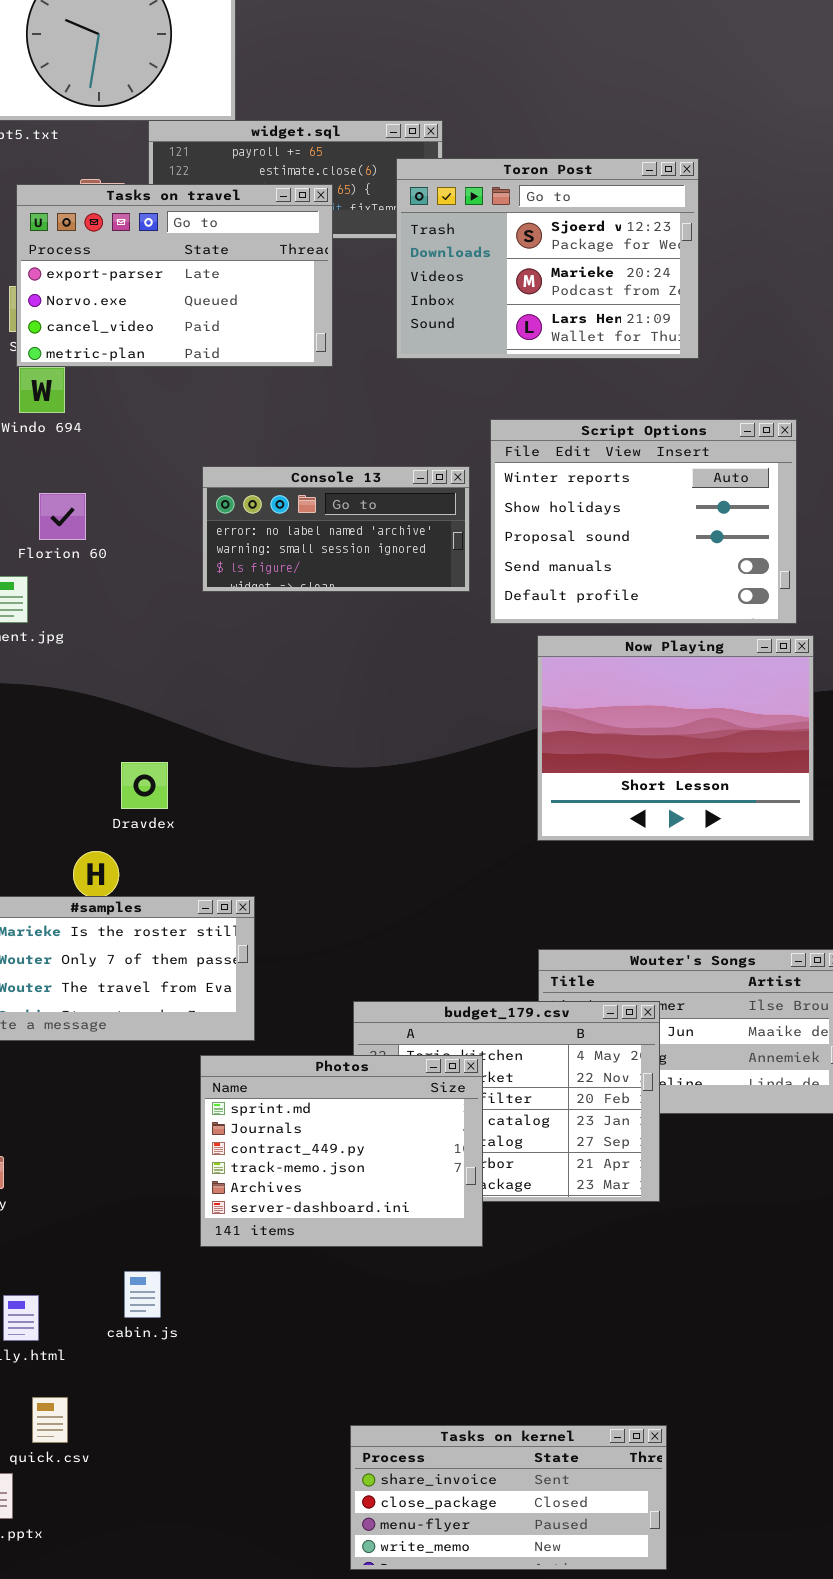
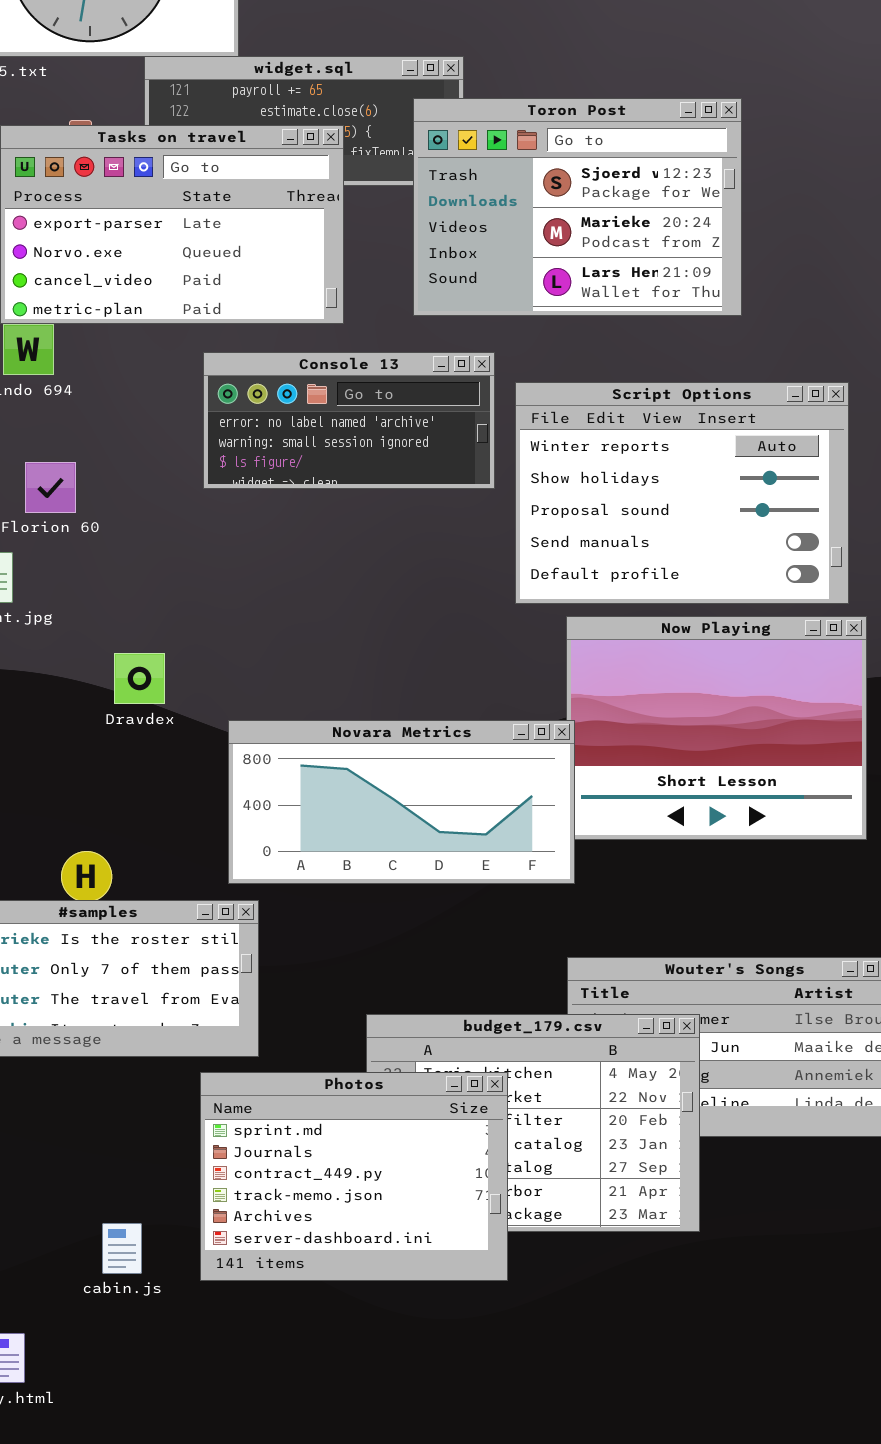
Console 13: [202,466,470,592] -> [203,352,495,489], moved
Novara Metrics: none -> [228,720,575,884], opened
Dravdex: [121,762,168,809] -> [114,653,165,704], moved
cabin.js: [124,1271,161,1318] -> [102,1223,142,1274], moved

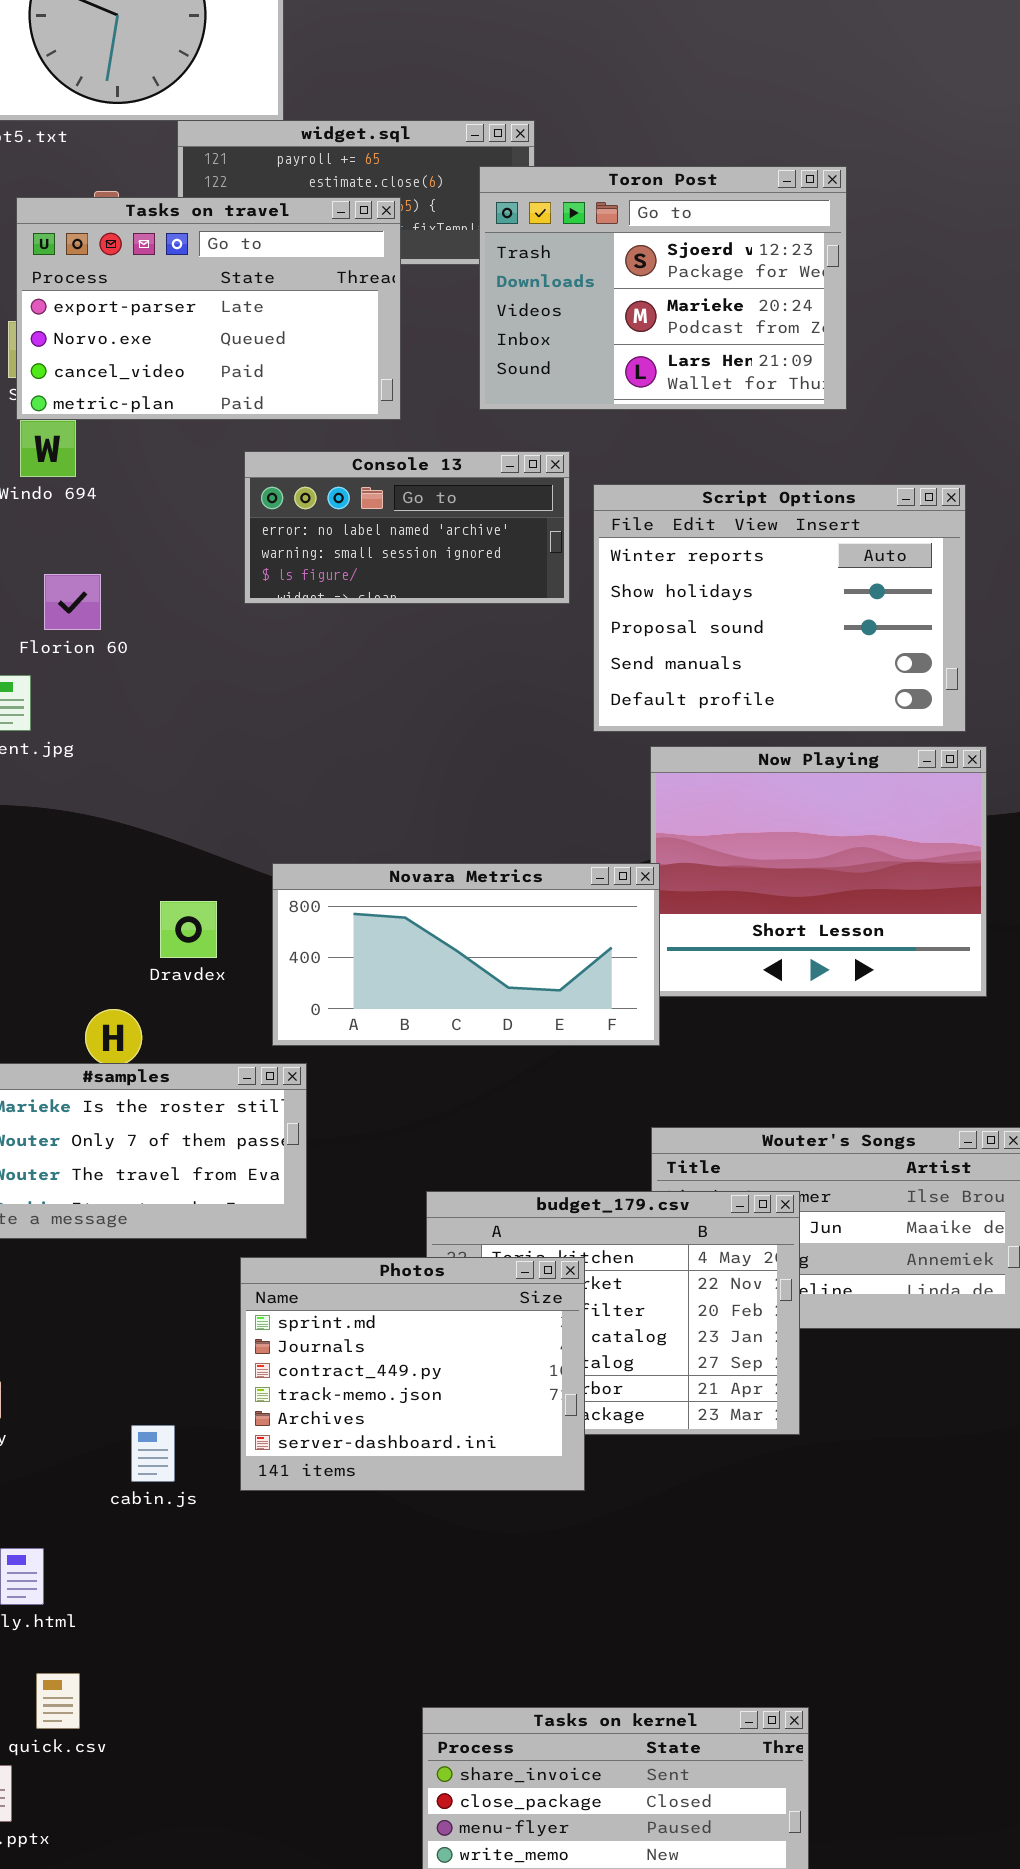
Dravdex: [114,653,165,704] -> [160,901,217,958], moved

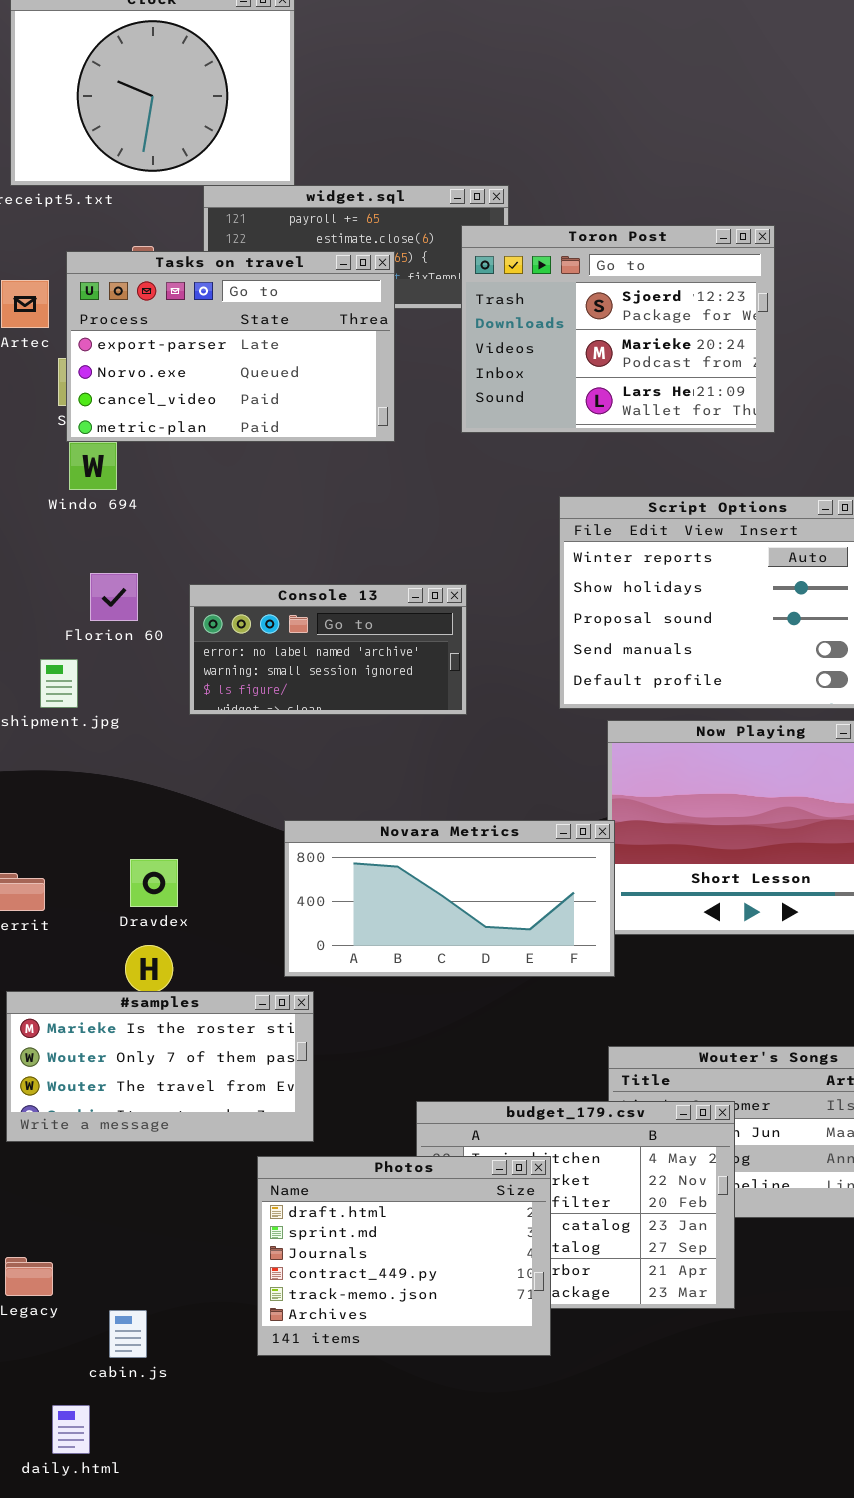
Console 13: [244,451,570,604] -> [189,584,467,715], moved
Dravdex: [160,901,217,958] -> [130,859,178,907], moved
Photos: [240,1257,585,1491] -> [257,1156,551,1356], scrolled up 1 row
cabin.js: [131,1425,175,1482] -> [109,1310,147,1358], moved

